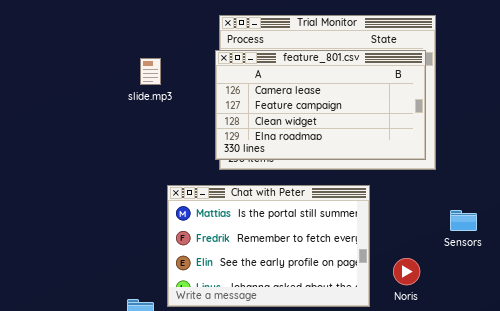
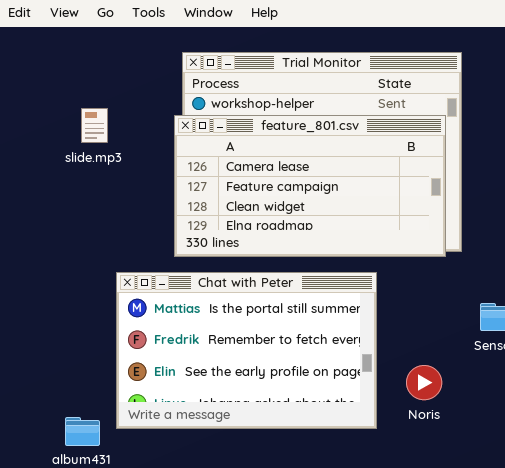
feature_801.csv: [215,50,426,160] -> [174,115,446,257], moved

